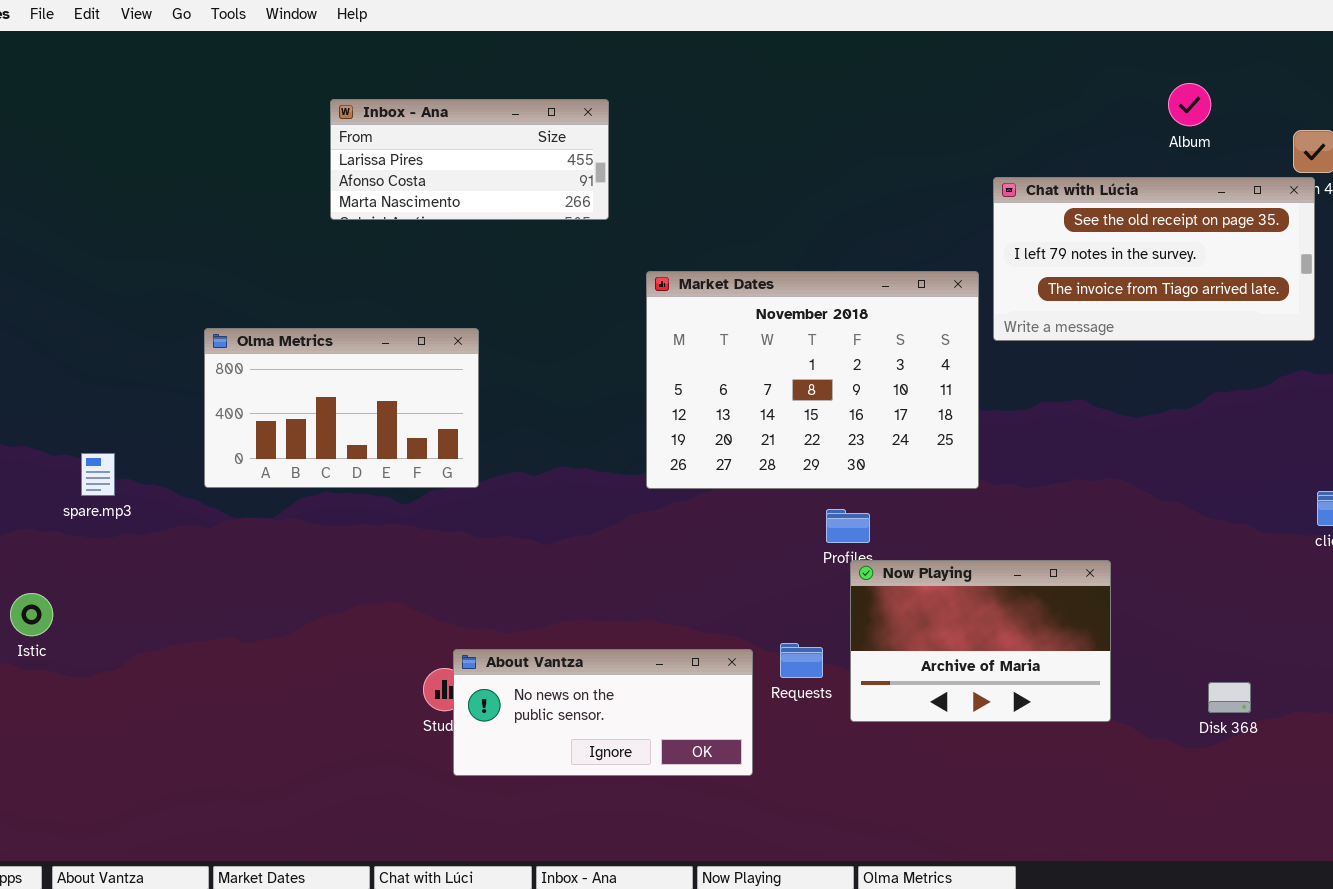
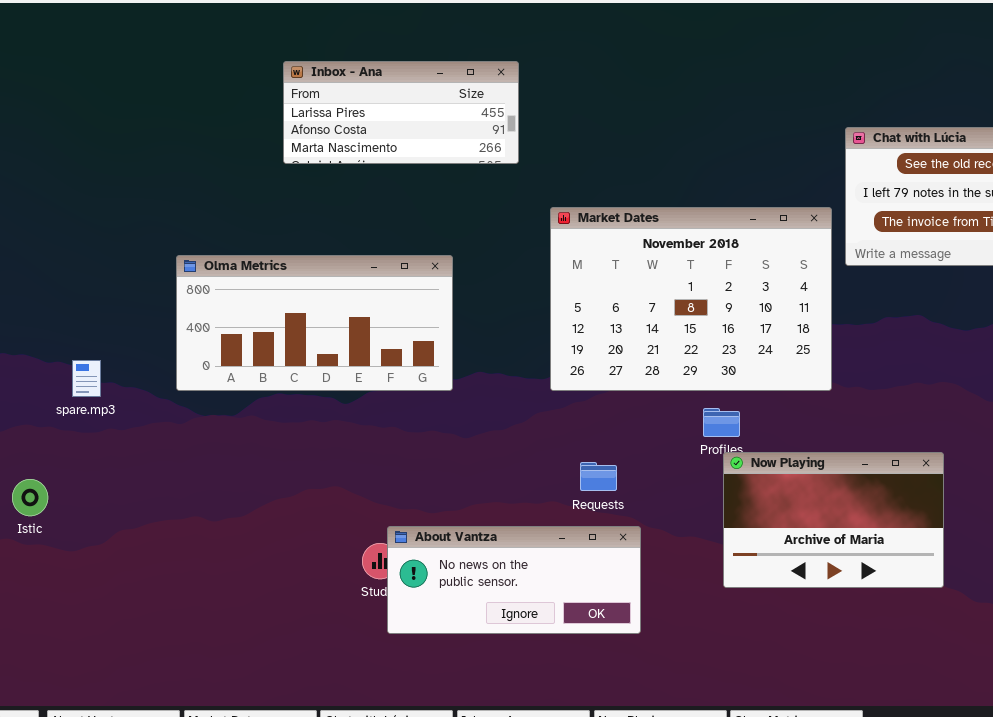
Olma Metrics: [204,328,479,488] -> [176,255,453,391], resized
Requests: [780,643,823,678] -> [580,462,617,491], moved

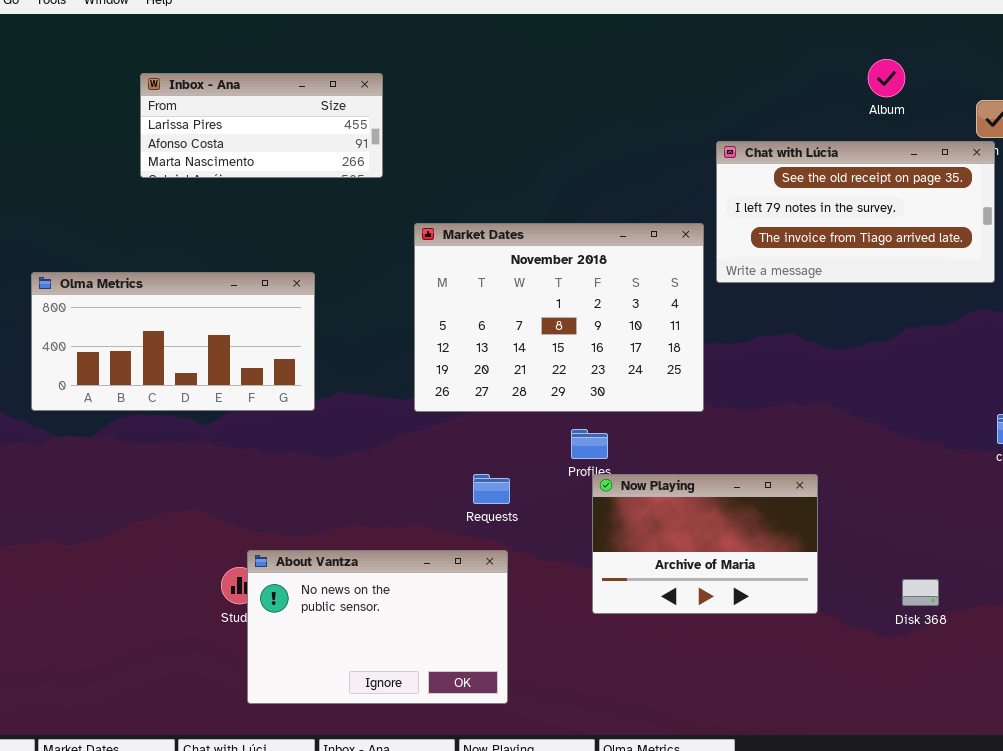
Requests: [580,462,617,491] -> [473,474,510,504], moved
About Vantza: [387,526,641,634] -> [247,550,508,704], resized

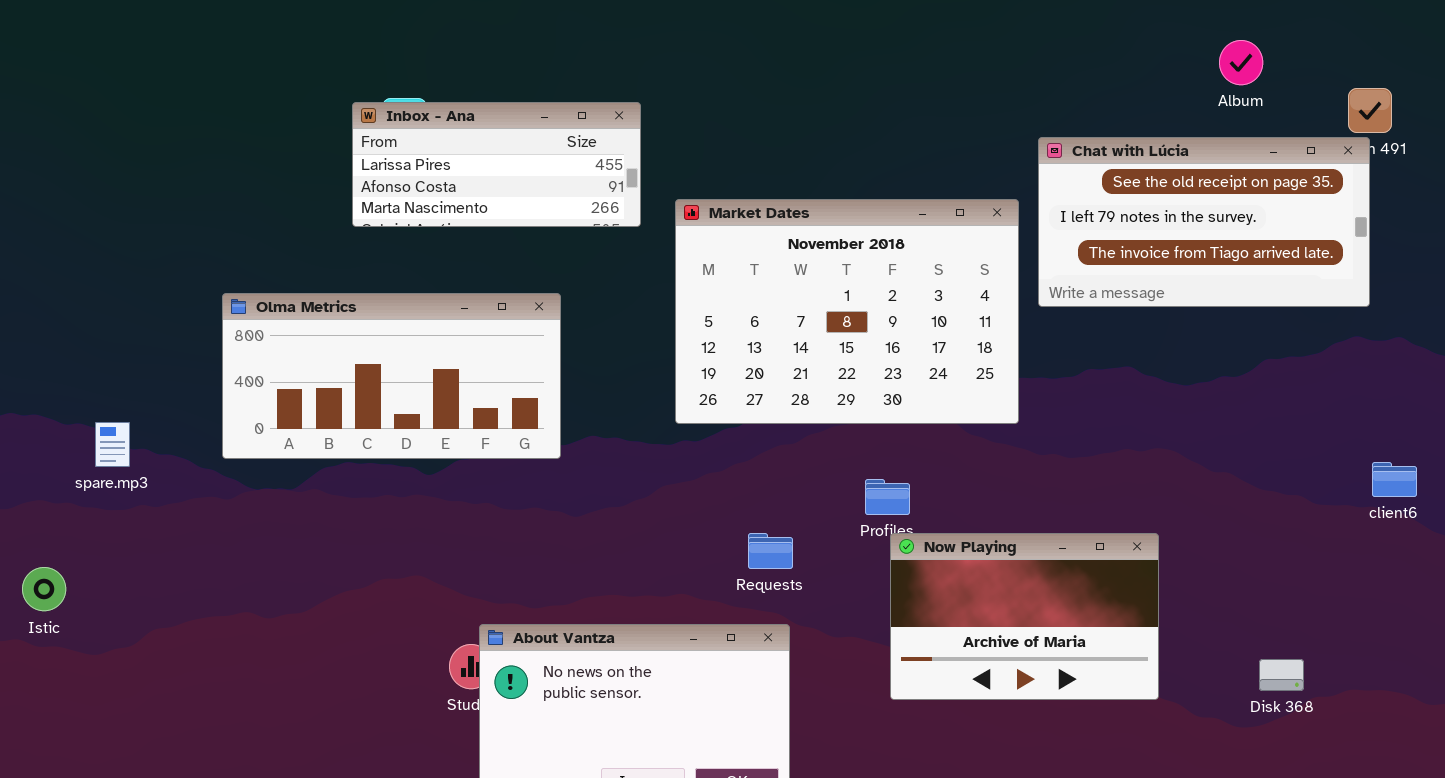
Inbox - Ana: [140,73,383,178] -> [352,102,641,227], moved
Market Dates: [414,223,704,412] -> [675,199,1019,424], moved

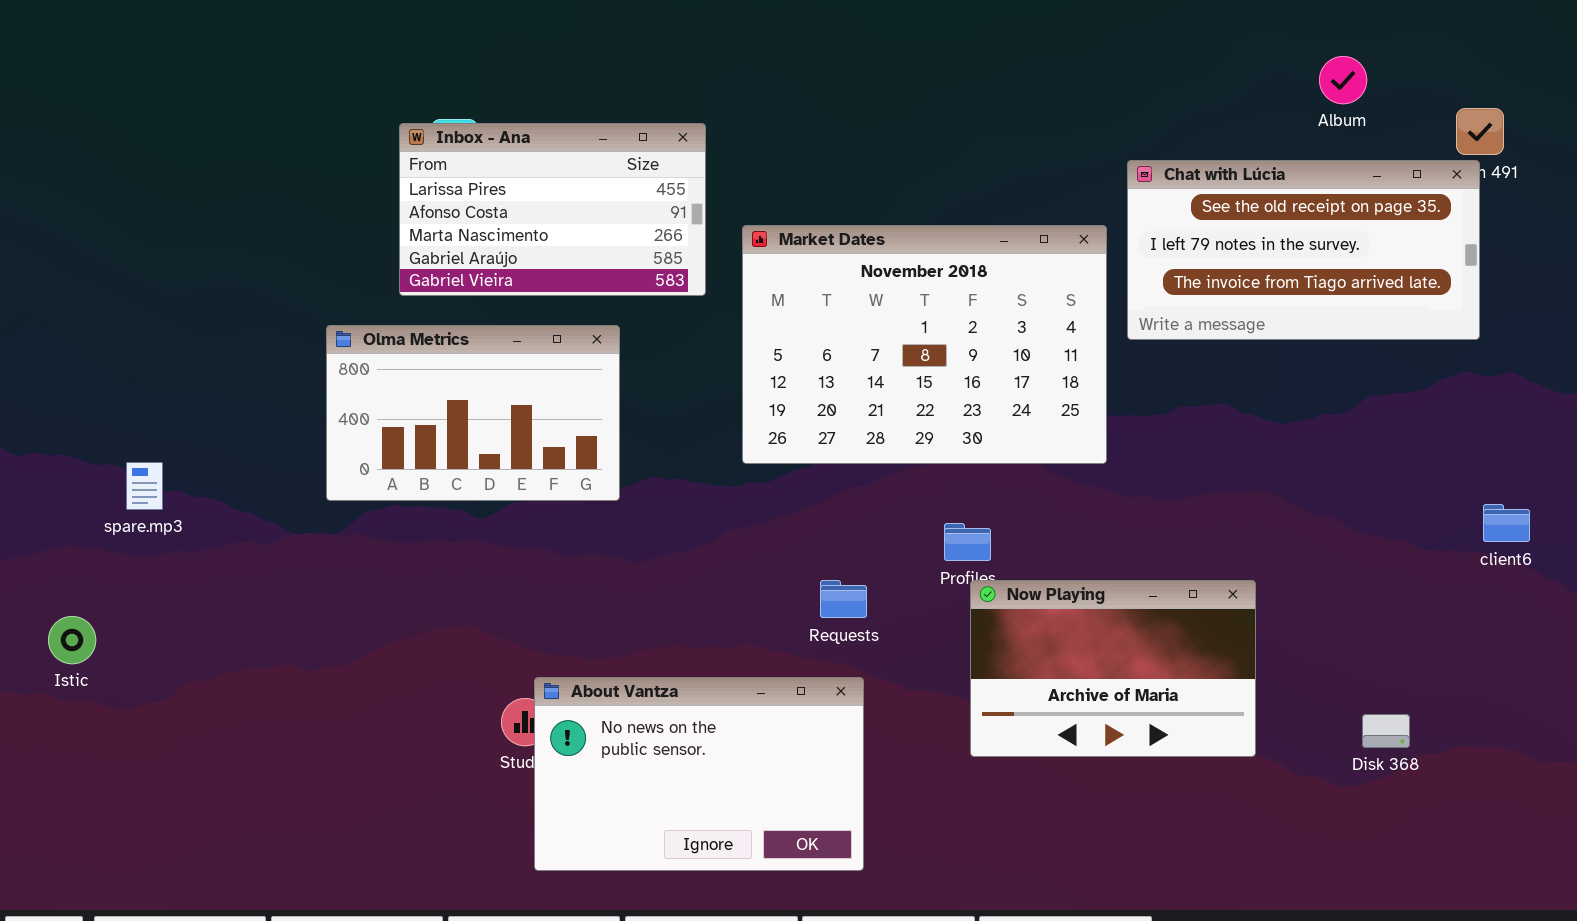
Inbox - Ana: [352,102,641,227] -> [399,123,706,296], resized
Olma Metrics: [222,293,561,459] -> [326,325,620,501], resized

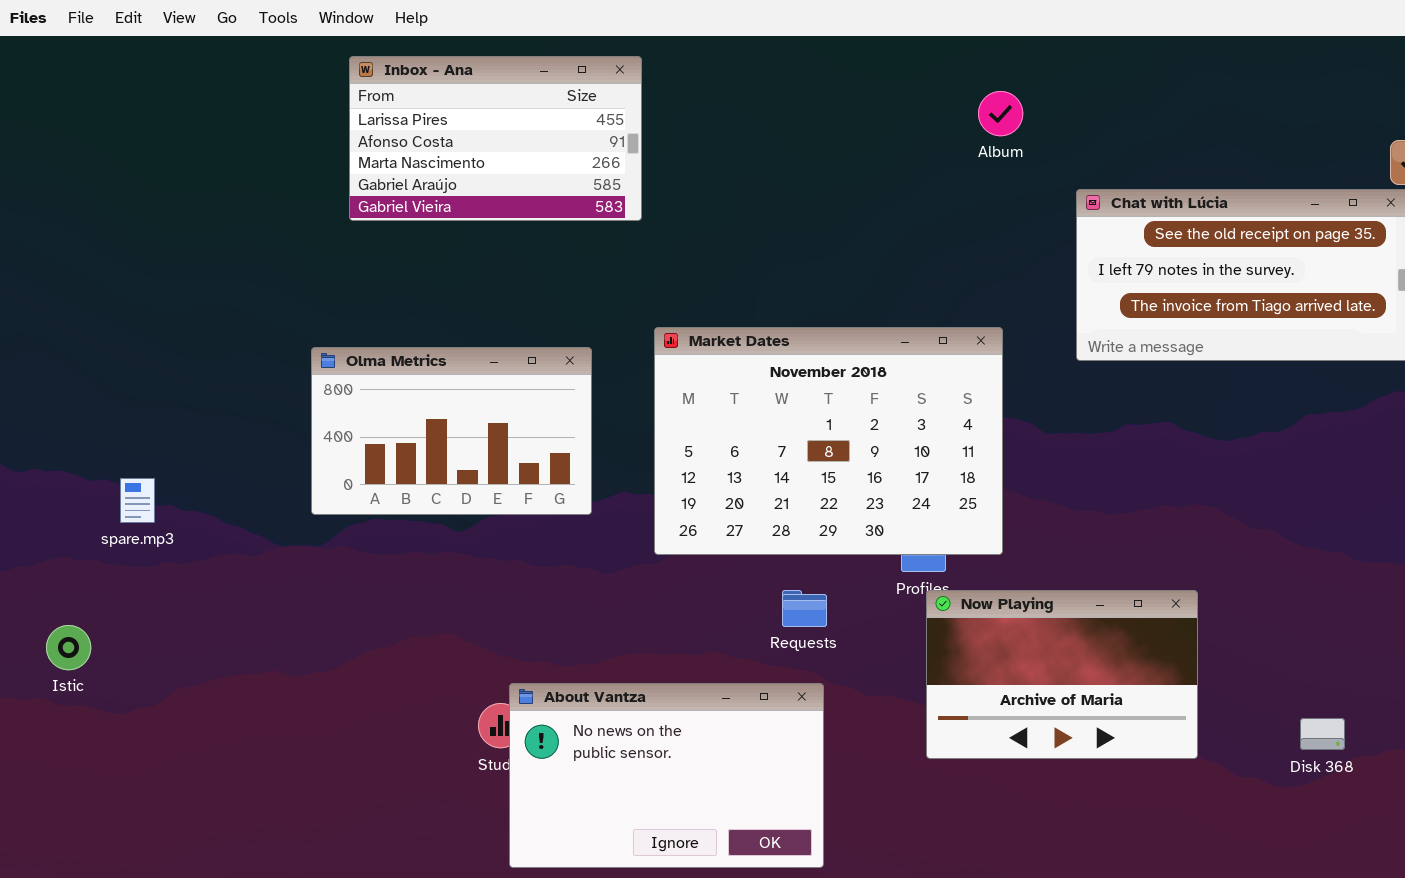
Album: [1319,56,1367,104] -> [978,91,1023,136], moved
Inbox - Ana: [399,123,706,296] -> [349,56,642,221], moved
Market Dates: [742,225,1107,464] -> [654,327,1003,555], moved

